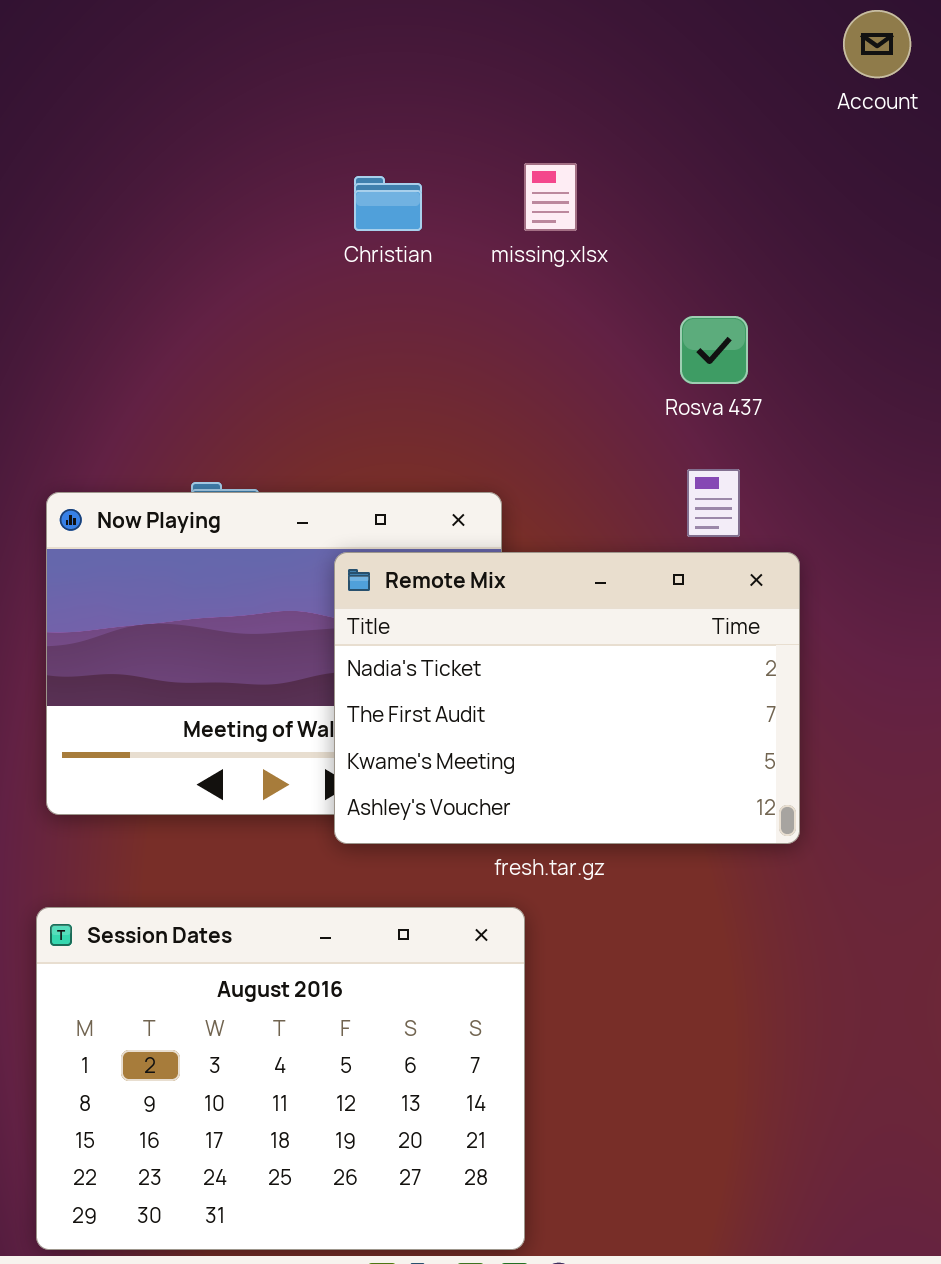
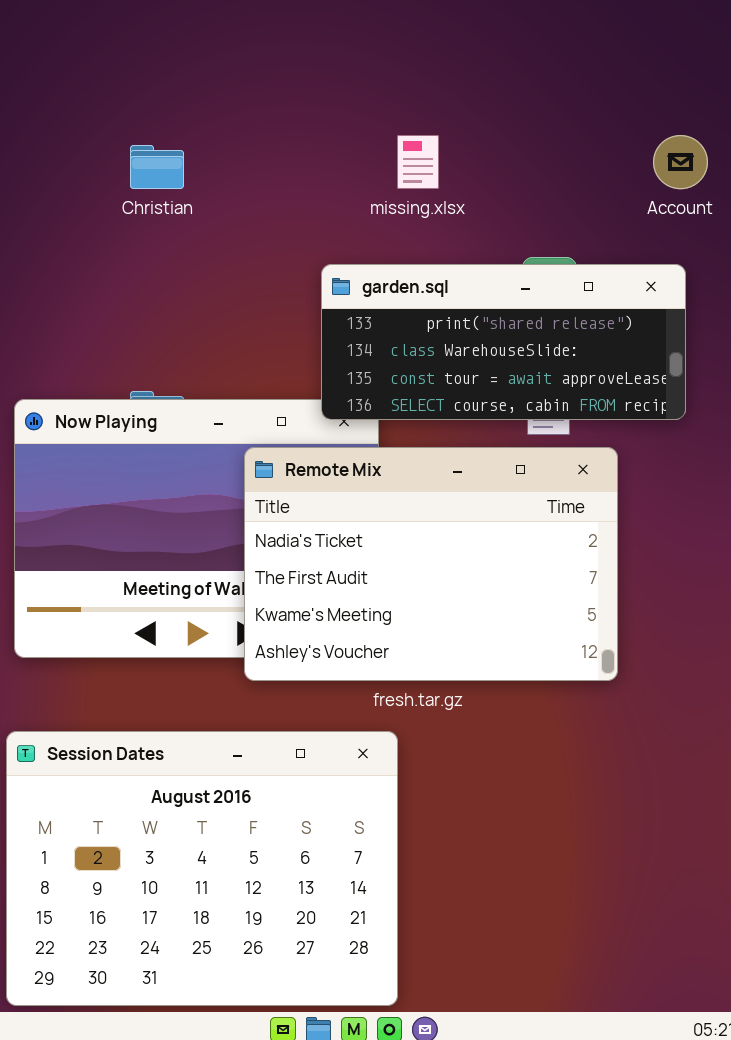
Account: [843,10,911,78] -> [653,135,708,189], moved
Christian: [354,176,422,231] -> [130,145,184,189], moved
garden.sql: none -> [321,264,686,420], opened

